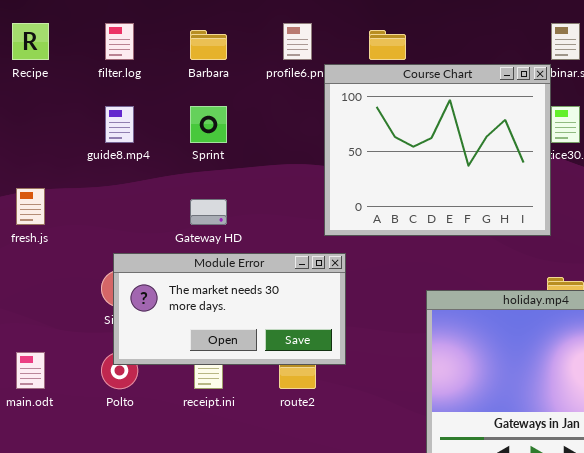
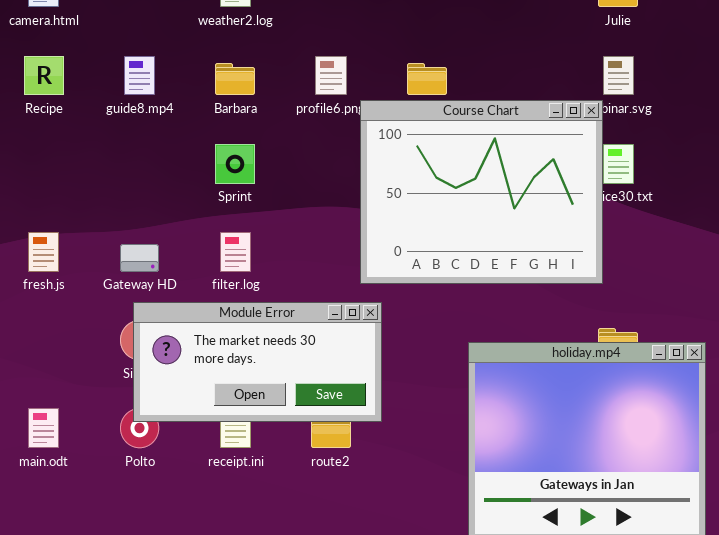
filter.log: [105,23,134,60] -> [220,232,251,272], moved
guide8.mp4: [105,106,134,143] -> [124,56,155,95], moved
Gateway HD: [190,199,227,225] -> [120,244,159,272], moved

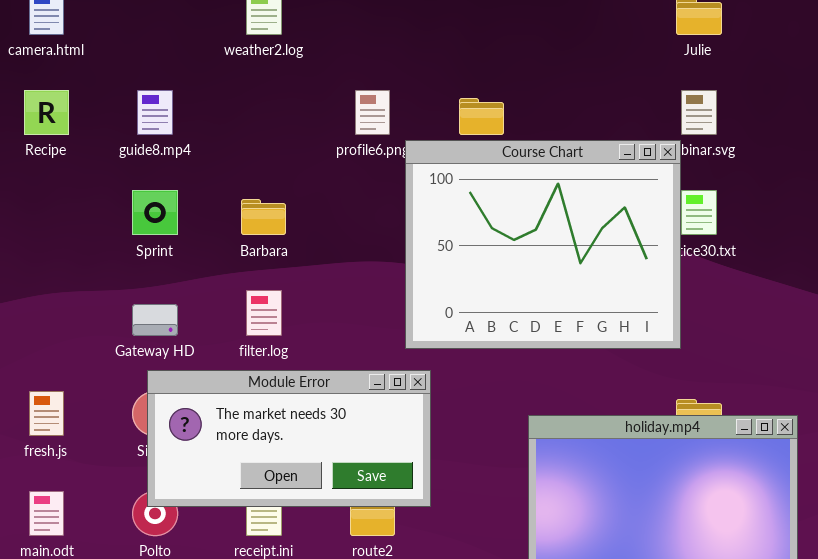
Barbara: [215,63,255,95] -> [241,199,286,235], moved
Sprint: [215,144,255,184] -> [132,190,178,235], moved
fresh.js: [28,232,59,272] -> [29,391,64,436], moved

